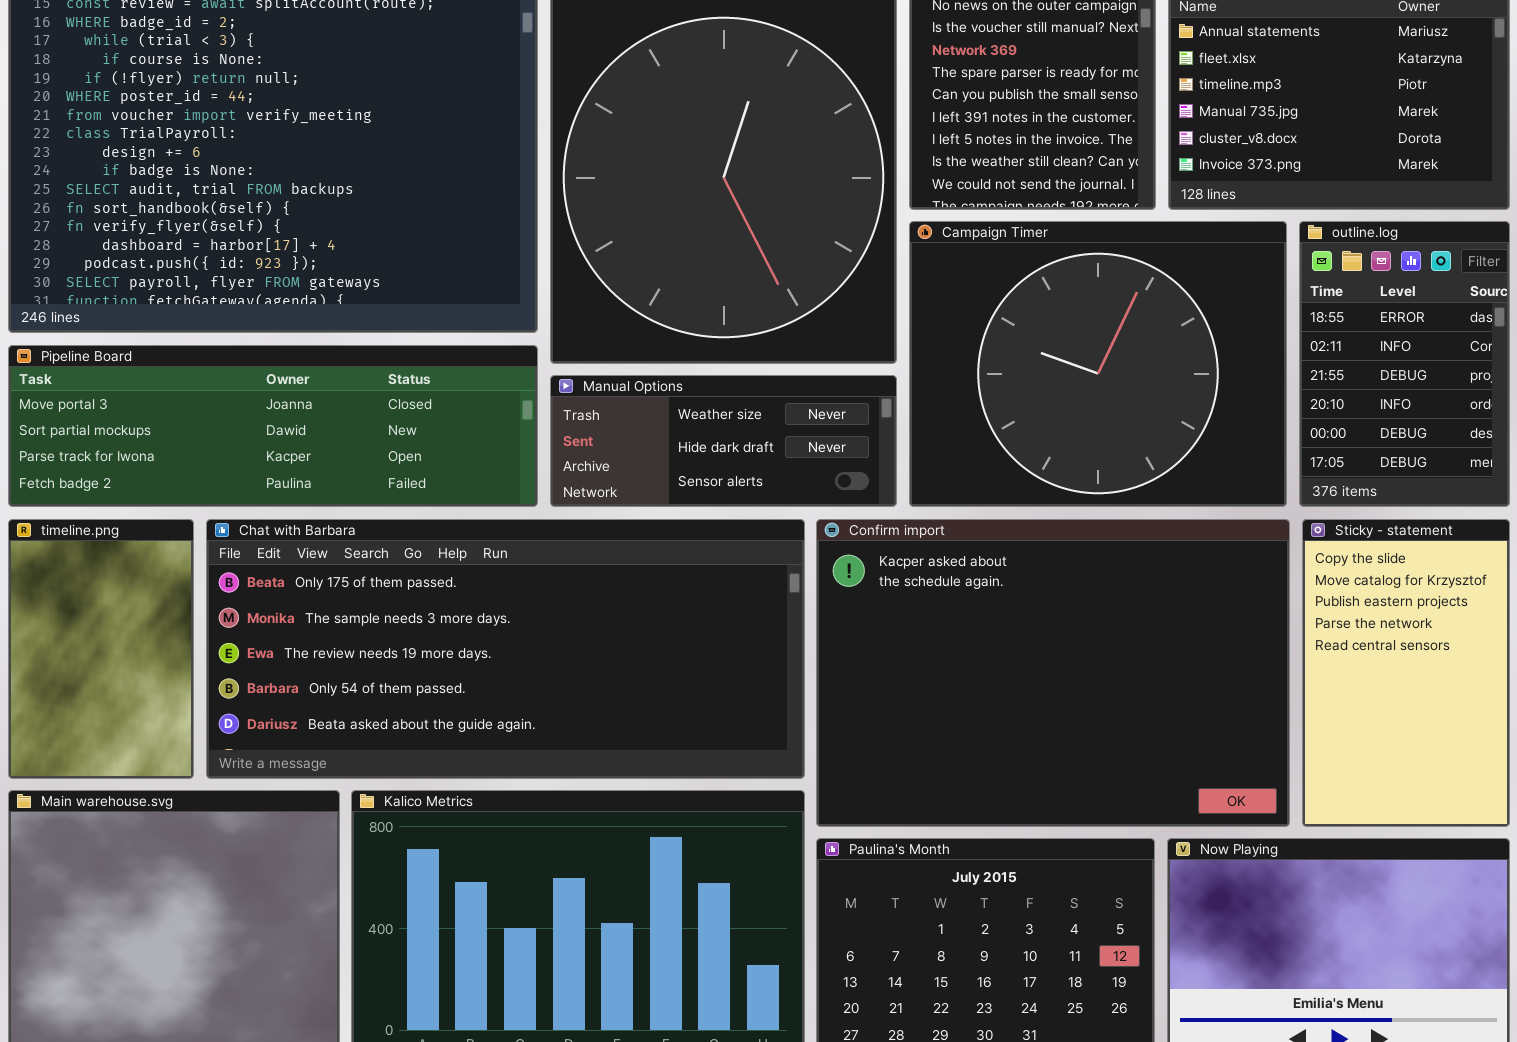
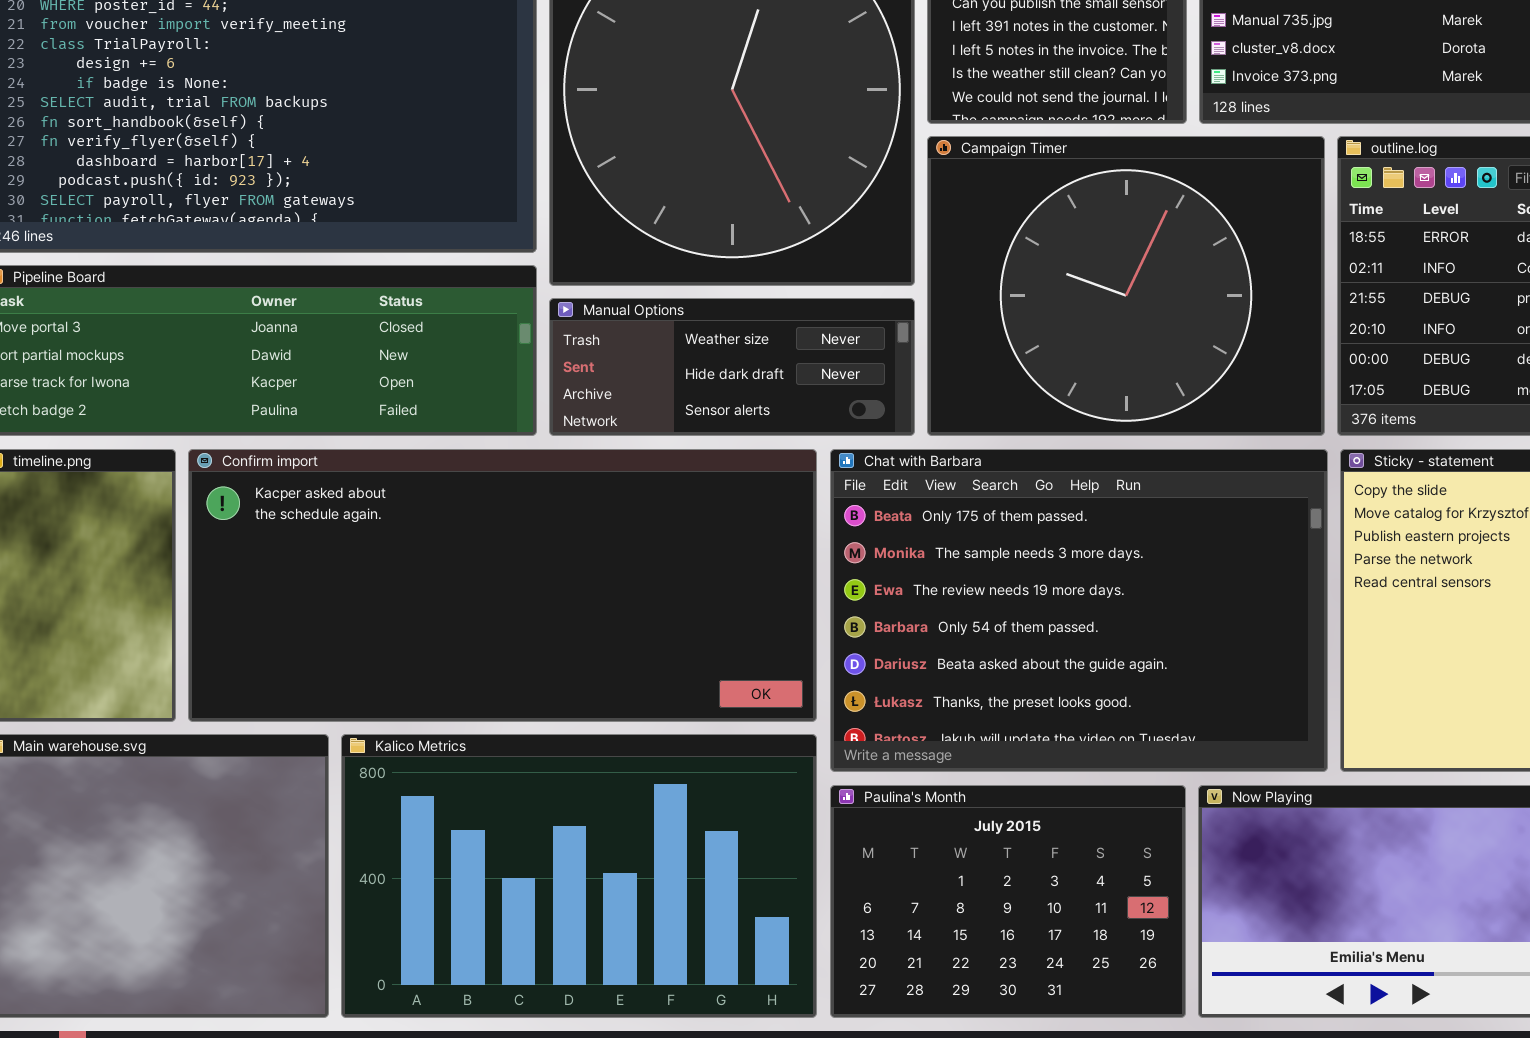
Chat with Barbara: [206,519,805,779] -> [830,449,1328,772], moved, resized
Confirm import: [816,519,1290,827] -> [188,449,817,722], moved, resized

